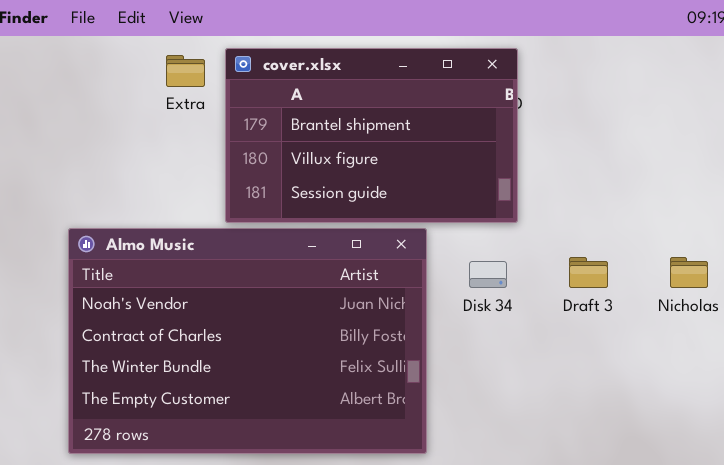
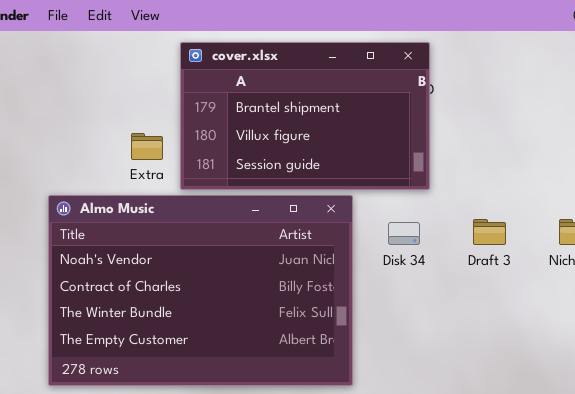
Extra: [166,55,205,87] -> [131,133,163,160], moved

